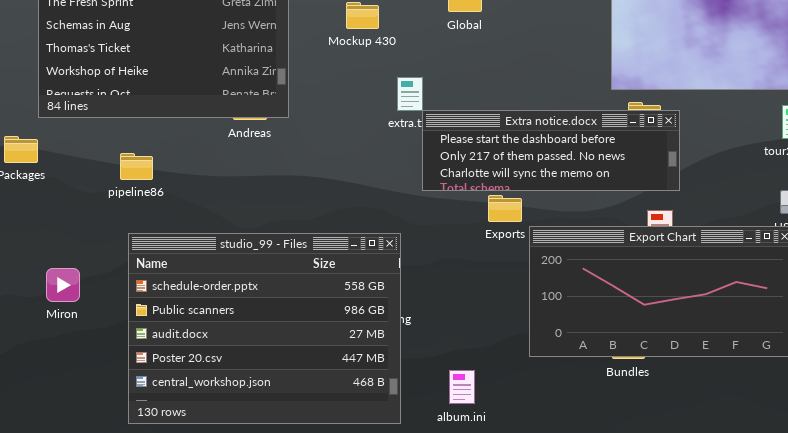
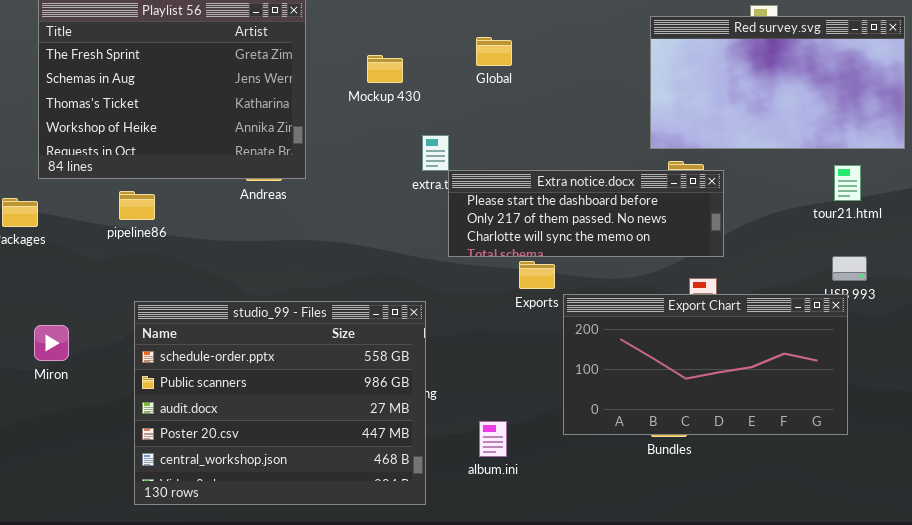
pipeline86: [120,153,153,180] -> [119,191,155,220], moved
Miron: [46,268,80,302] -> [34,325,69,361], moved
album.ini: [449,370,475,404] -> [479,421,507,457], moved

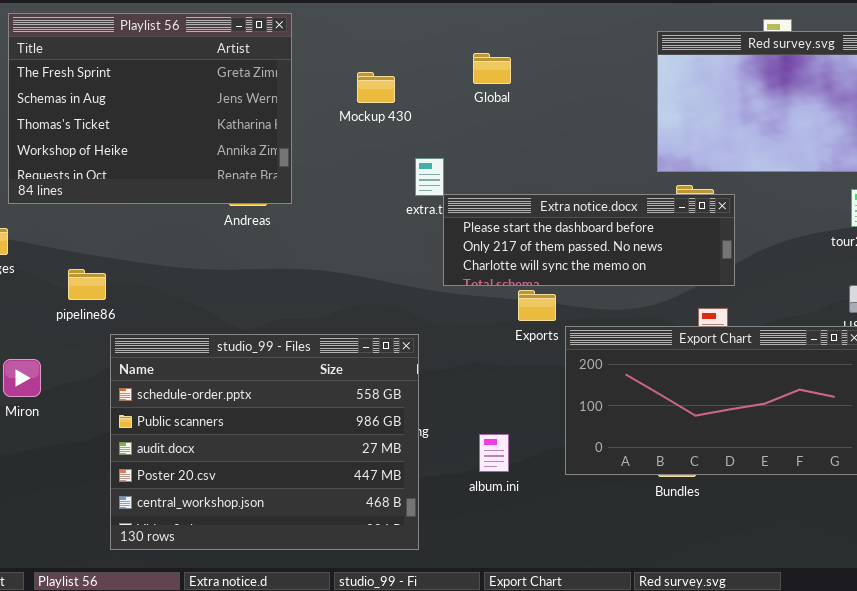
pipeline86: [119,191,155,220] -> [68,269,106,300], moved
album.ini: [479,421,507,457] -> [479,434,509,472], moved

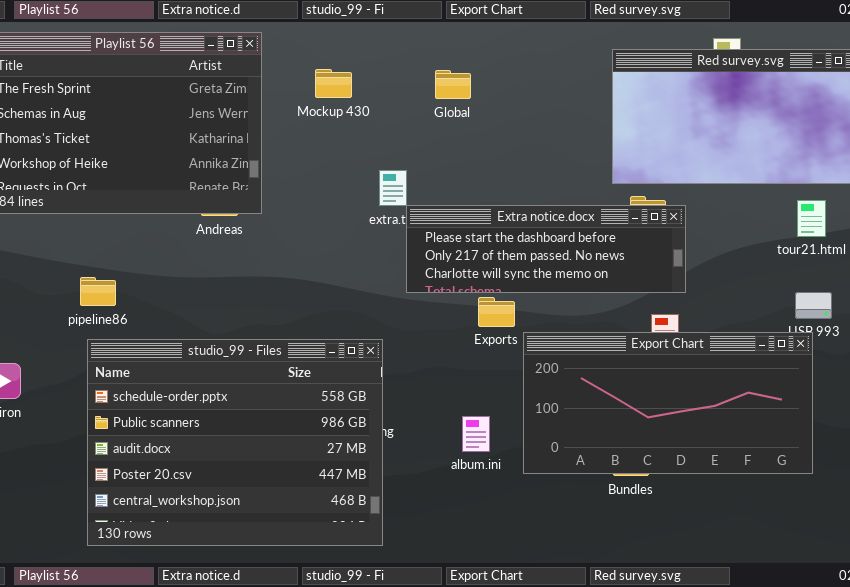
Mockup 430: [357,72,395,103] -> [315,69,352,98], moved
pipeline86: [68,269,106,300] -> [80,277,116,306], moved
album.ini: [479,434,509,472] -> [462,416,490,452], moved

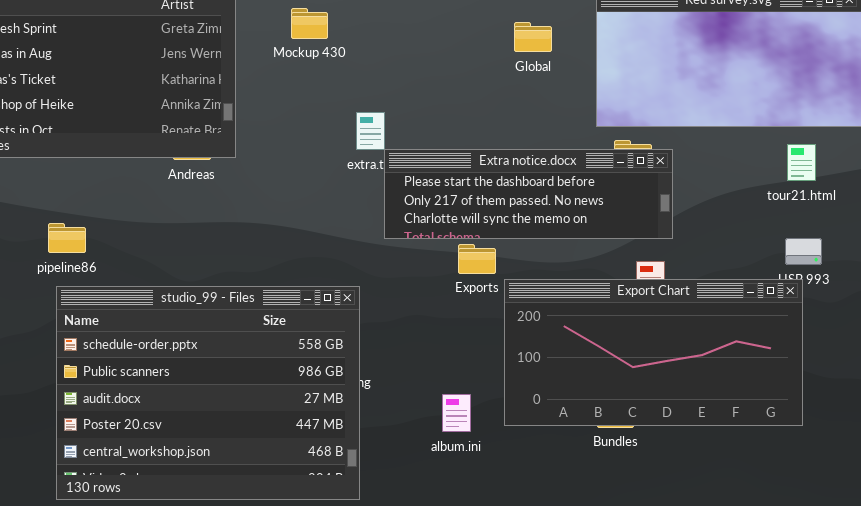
Global: [435,70,471,99] -> [514,22,552,52], moved
album.ini: [462,416,490,452] -> [442,394,471,432], moved

